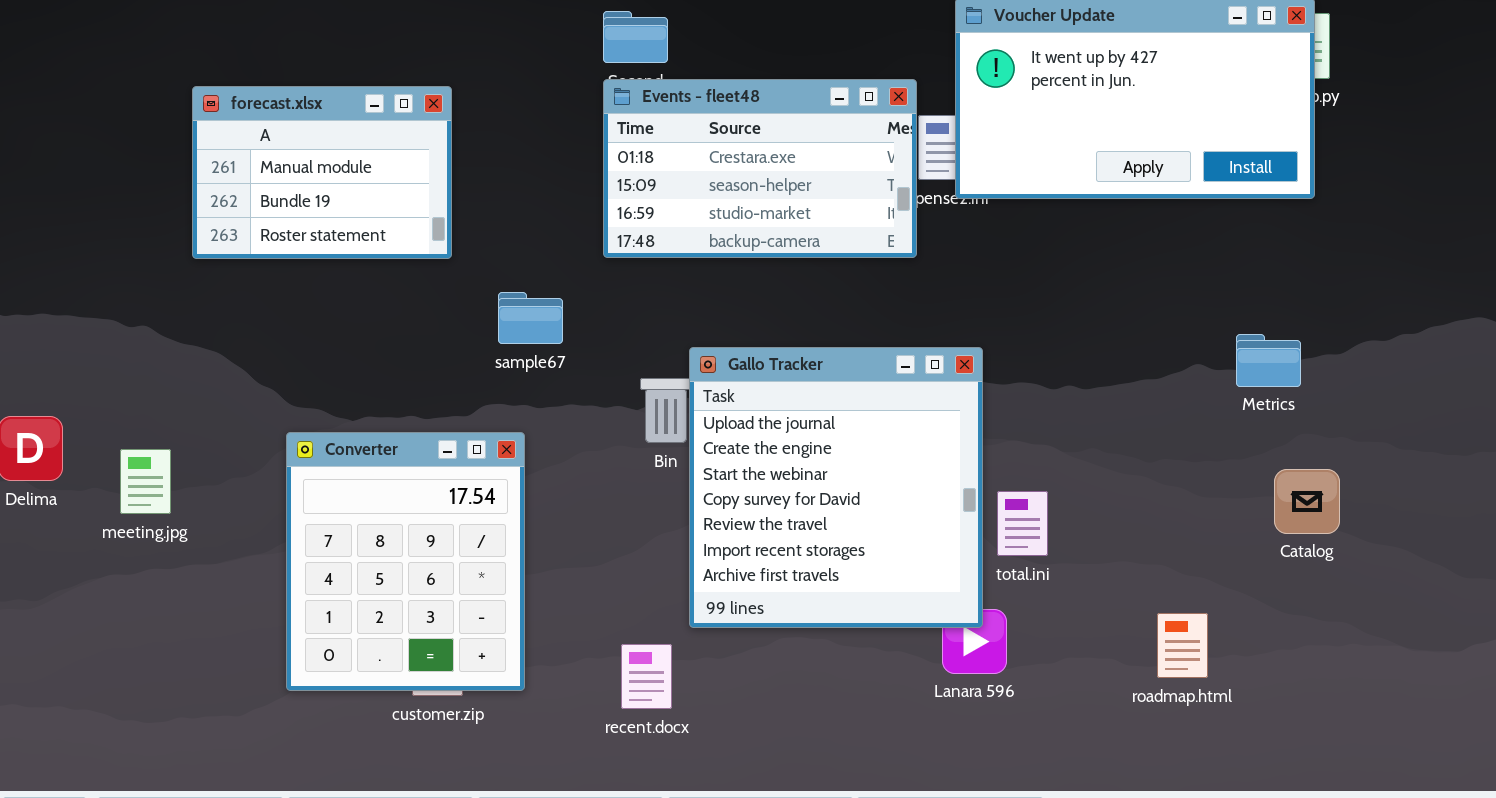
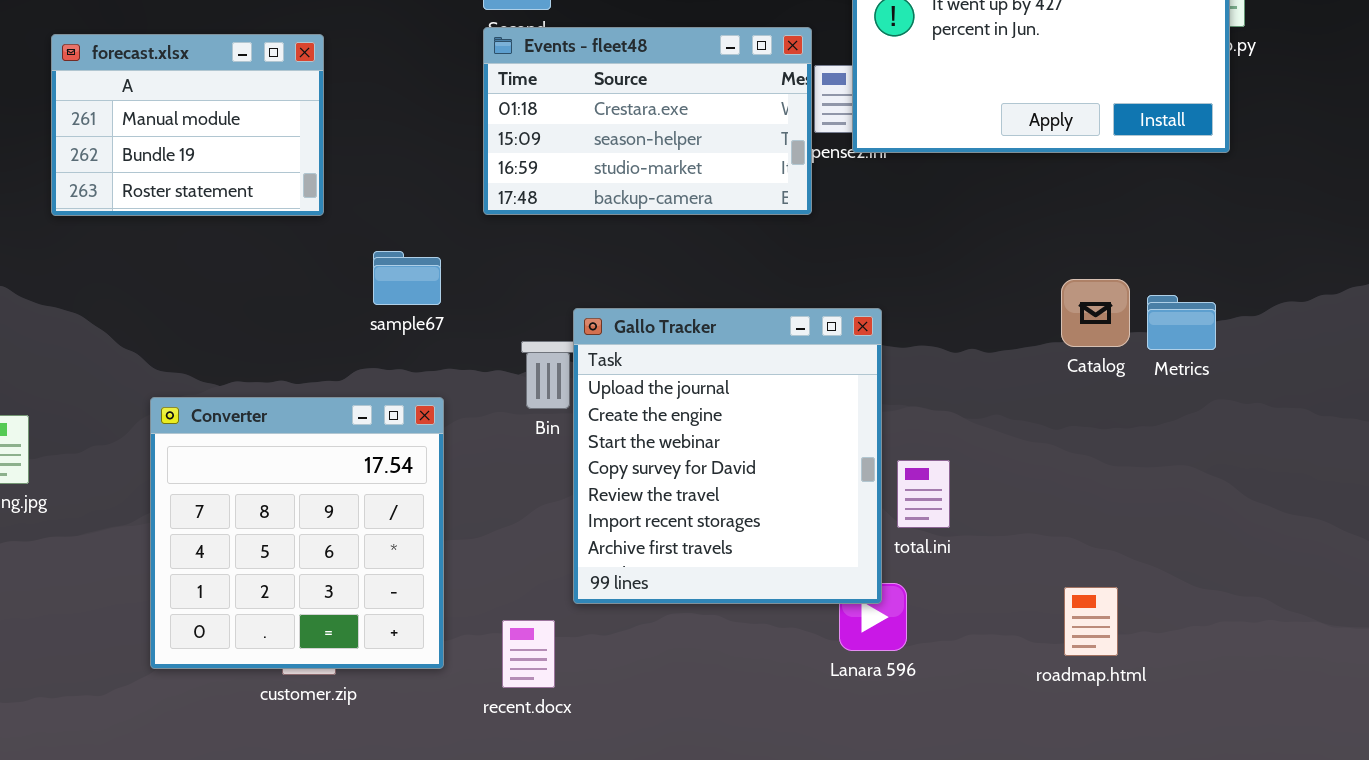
Converter: [286,432,525,691] -> [150,397,444,669], resized
Catalog: [1274,469,1340,534] -> [1061,279,1130,347], moved

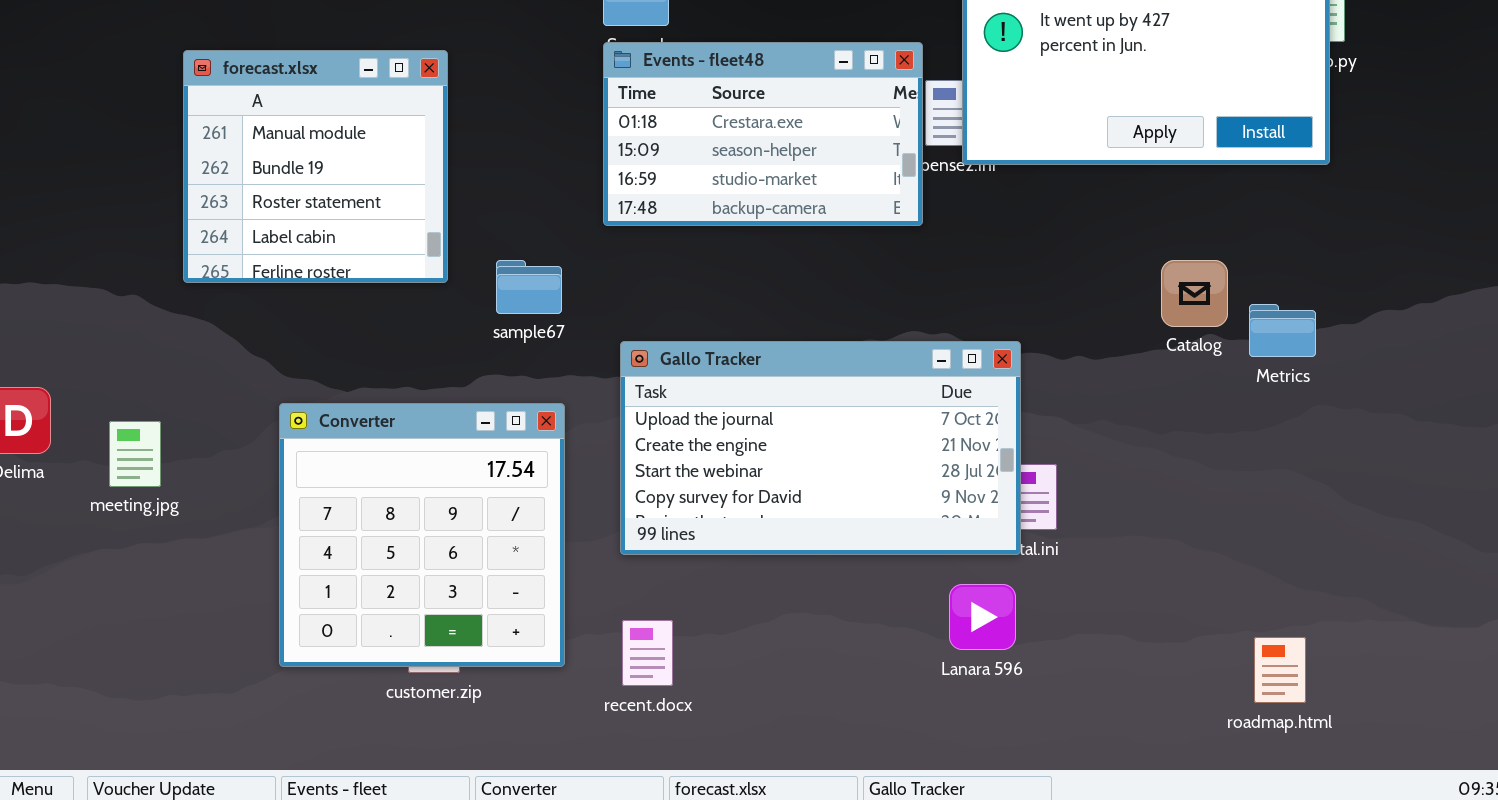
forecast.xlsx: [51,34,324,216] -> [183,50,448,283], resized
Catalog: [1061,279,1130,347] -> [1161,260,1228,327], moved
Gallo Tracker: [573,308,882,604] -> [620,341,1021,555], moved, resized
roadmap.html: [1064,587,1118,656] -> [1254,637,1306,703], moved

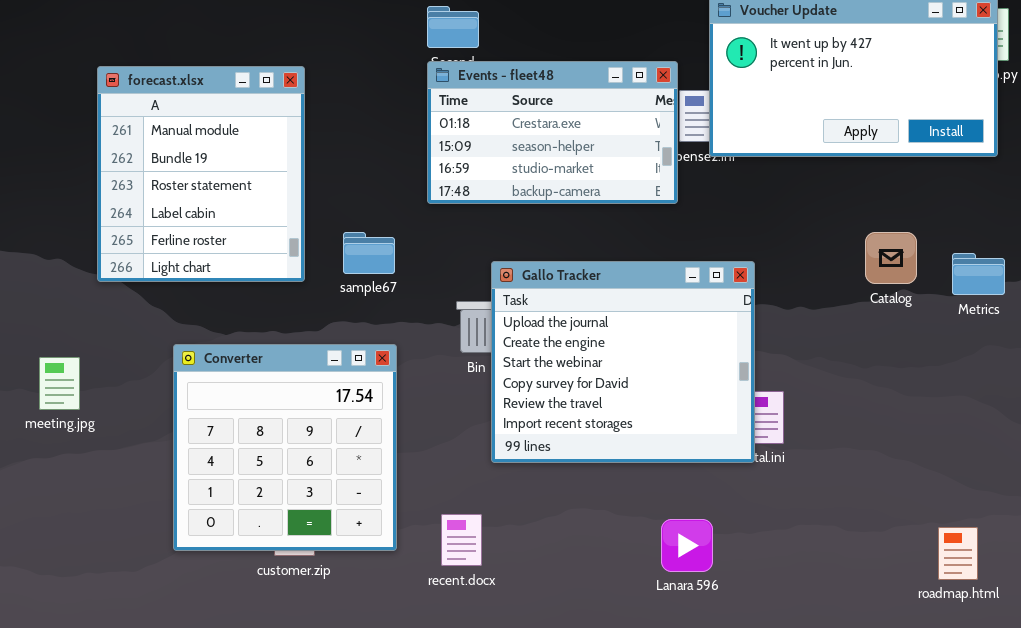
forecast.xlsx: [183,50,448,283] -> [97,66,305,282], resized
Metrics: [1249,304,1316,357] -> [952,253,1005,295], moved
Gallo Tracker: [620,341,1021,555] -> [491,261,755,463], resized
Lanara 596: [949,584,1016,650] -> [661,519,713,572], moved

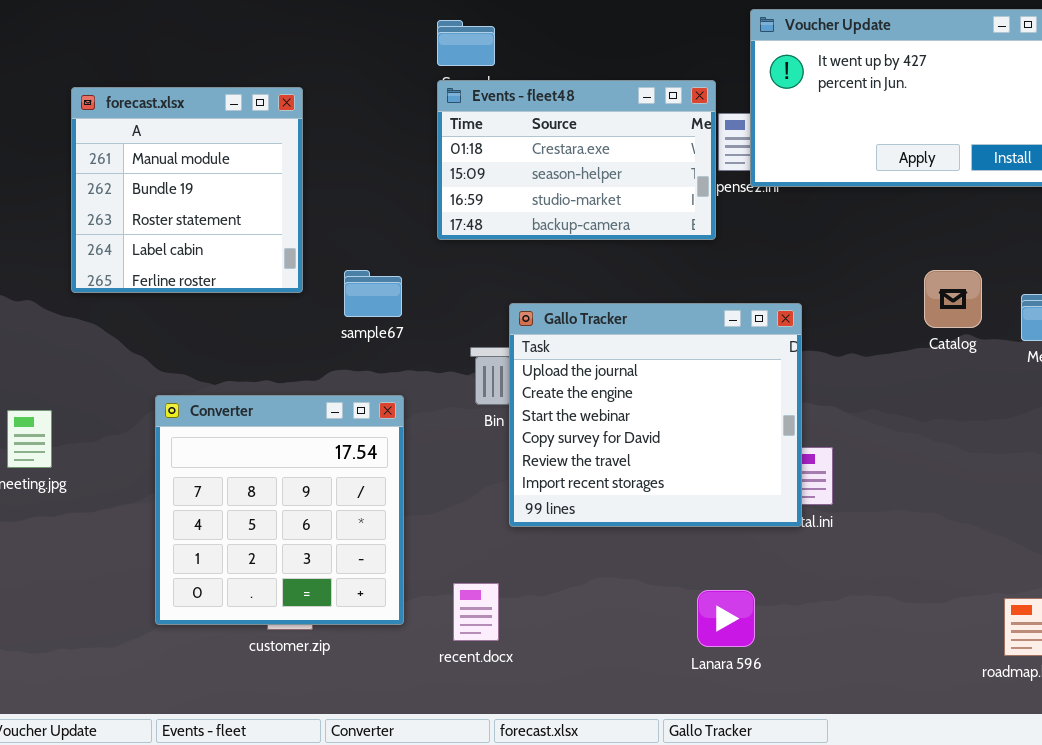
forecast.xlsx: [97,66,305,282] -> [71,87,303,293], resized

